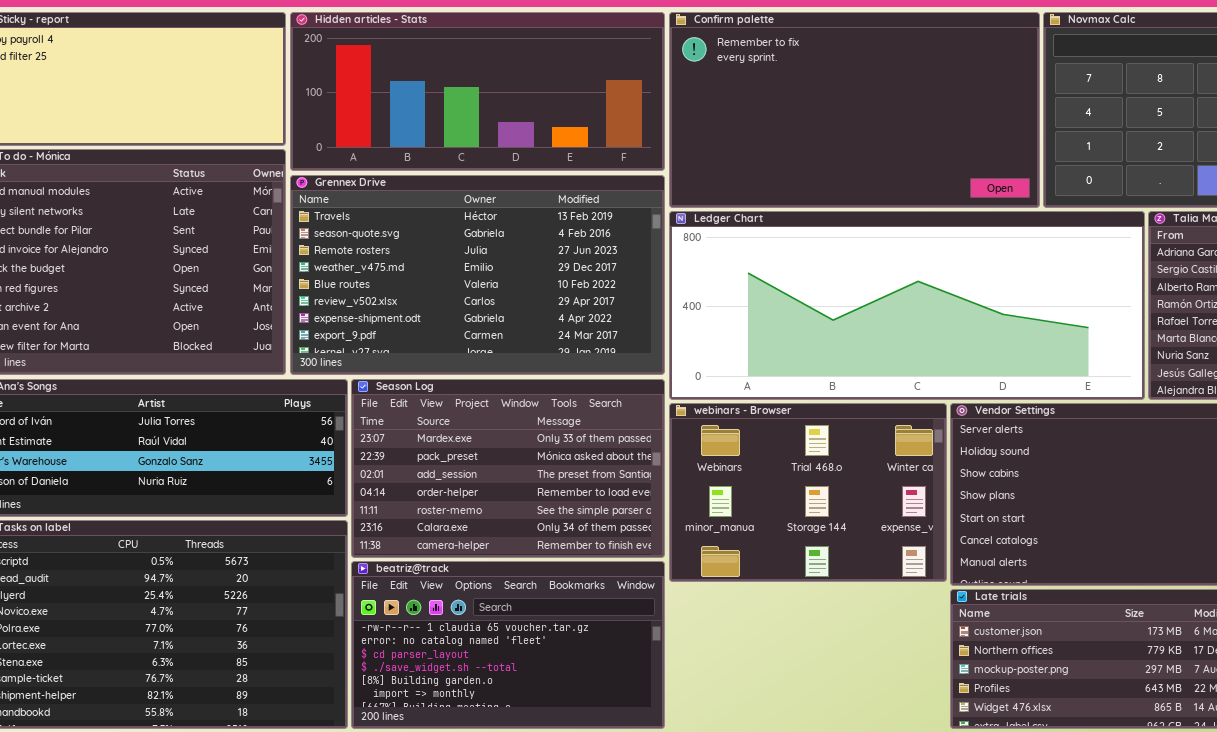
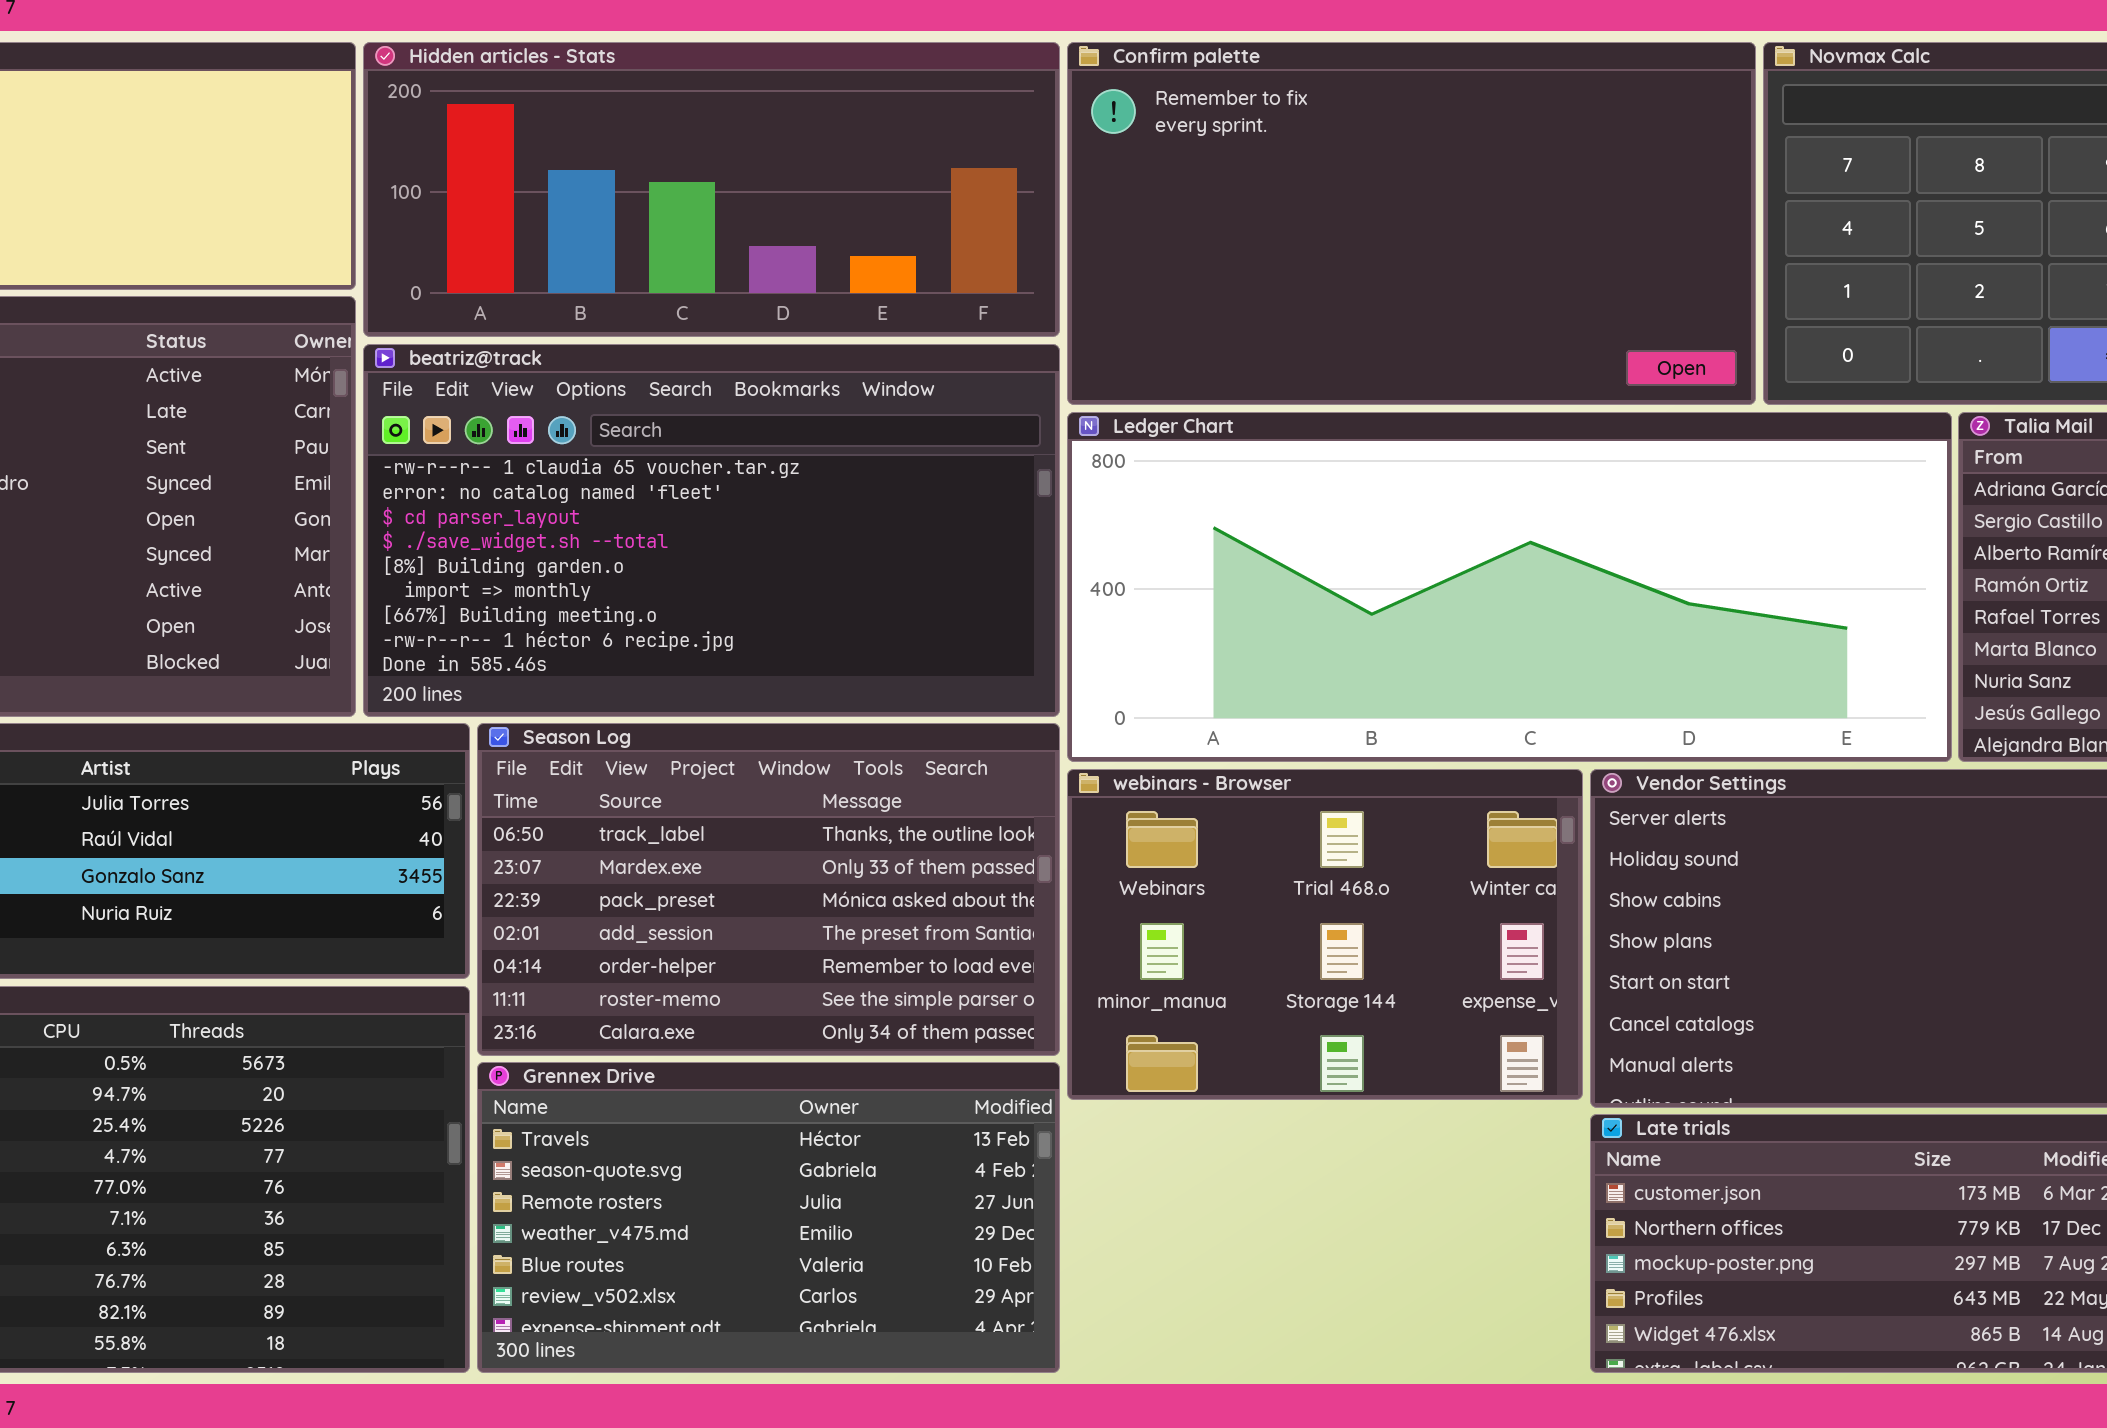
Grennex Drive: [290,175,665,375] -> [477,1062,1060,1373], moved, resized
Season Log: [351,379,665,558] -> [477,723,1060,1056], scrolled up 1 row
beatriz@track: [351,561,665,729] -> [363,344,1060,717], moved, resized

